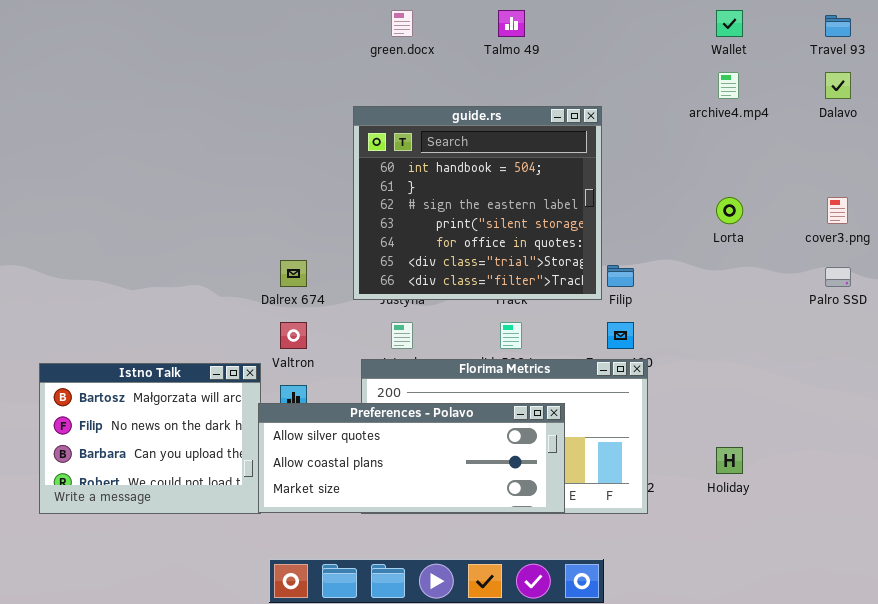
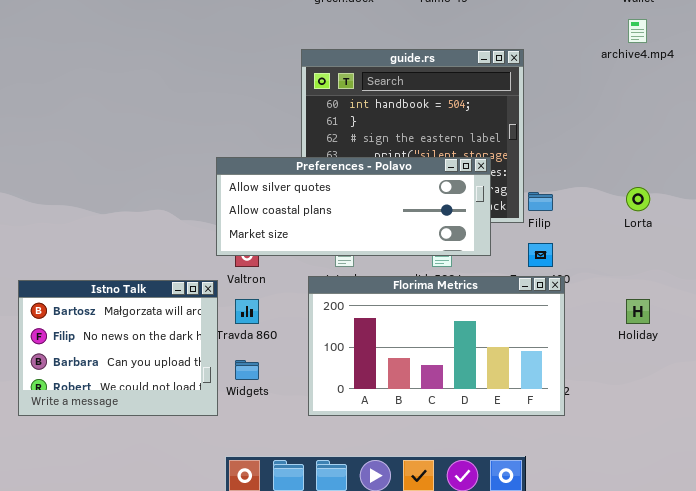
Lorta: [716,197,743,224] -> [626,187,650,211], moved
Preferences - Polavo: [258,403,565,513] -> [216,157,491,256], moved
Holiday: [716,447,743,474] -> [626,299,650,324], moved

